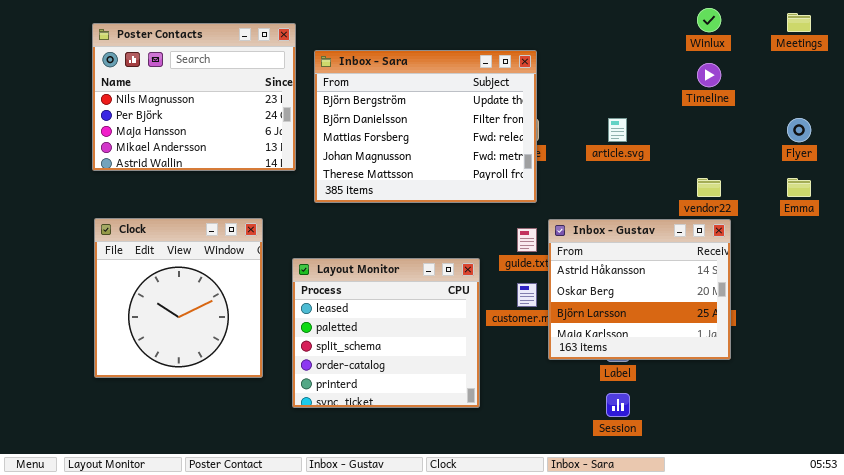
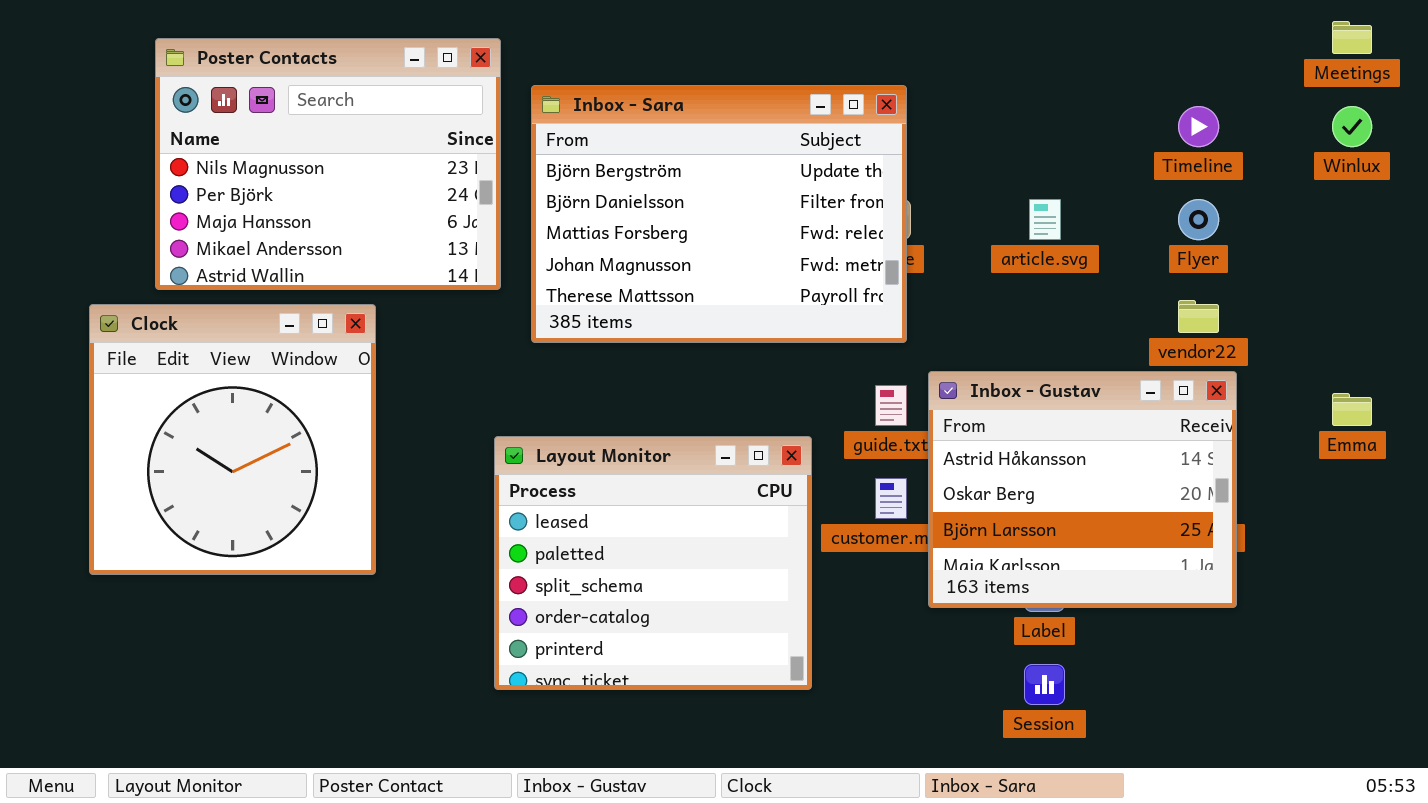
Winlux: [697,8,721,32] -> [1332,106,1372,147], moved
Flyer: [787,118,811,142] -> [1178,199,1219,240], moved
Emma: [787,178,811,197] -> [1332,393,1372,426], moved
Clock: [94,218,263,378] -> [89,304,376,575], moved

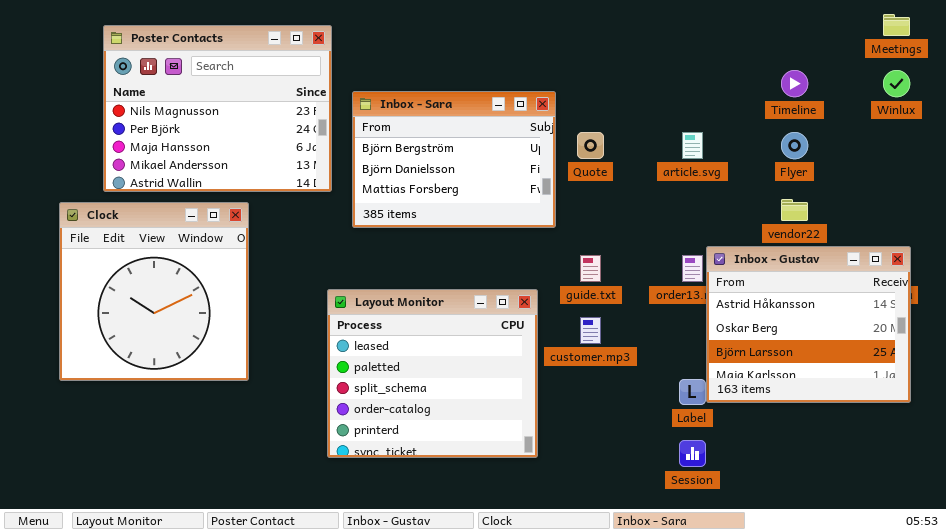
Inbox - Sara: [531,85,907,343] -> [352,91,556,228], resized
Inbox - Gustav: [928,371,1237,608] -> [706,246,911,403], moved

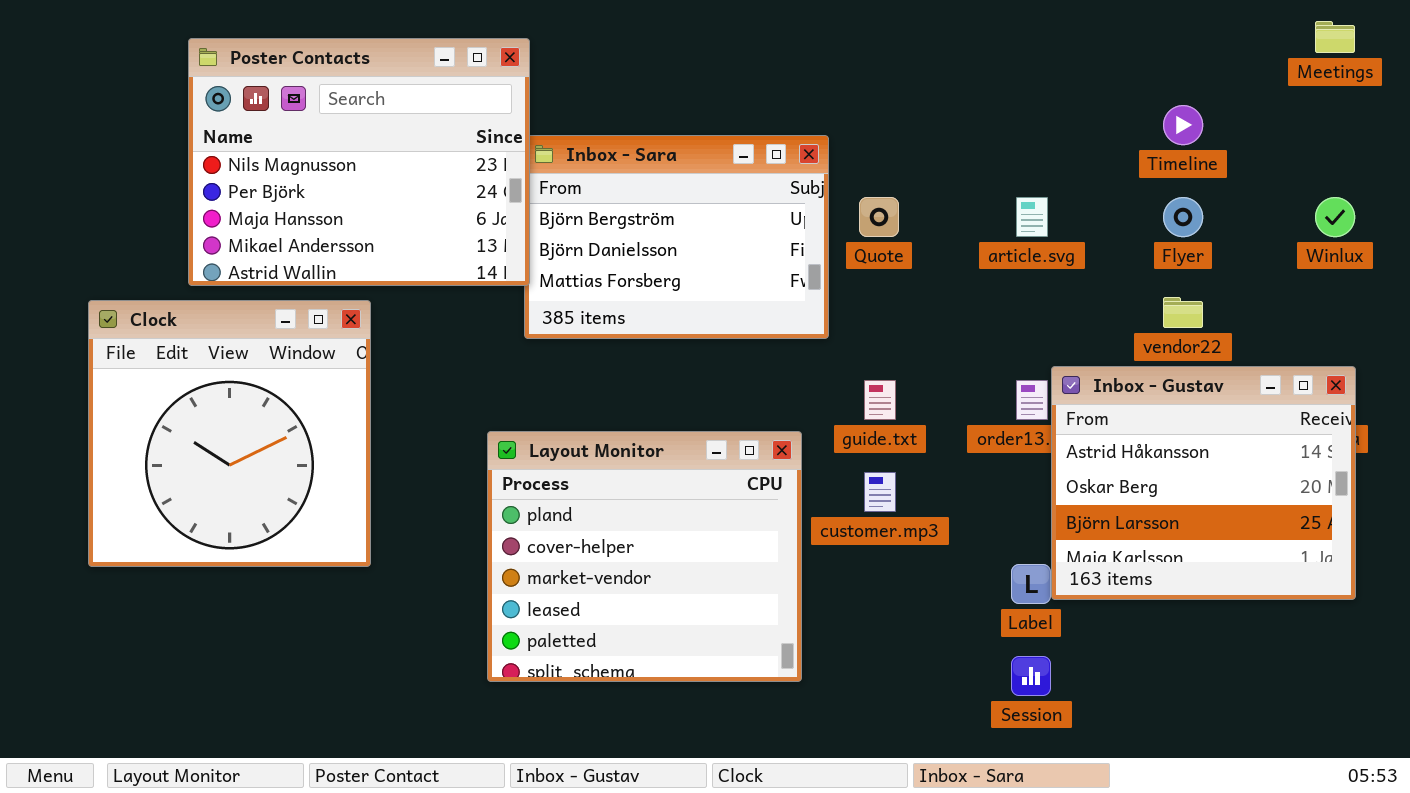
Poster Contacts: [103,25,332,192] -> [188,38,530,286], moved
Winlux: [883,70,910,97] -> [1315,197,1355,237], moved
Layout Monitor: [327,289,538,458] -> [487,431,802,682], scrolled up 3 rows

